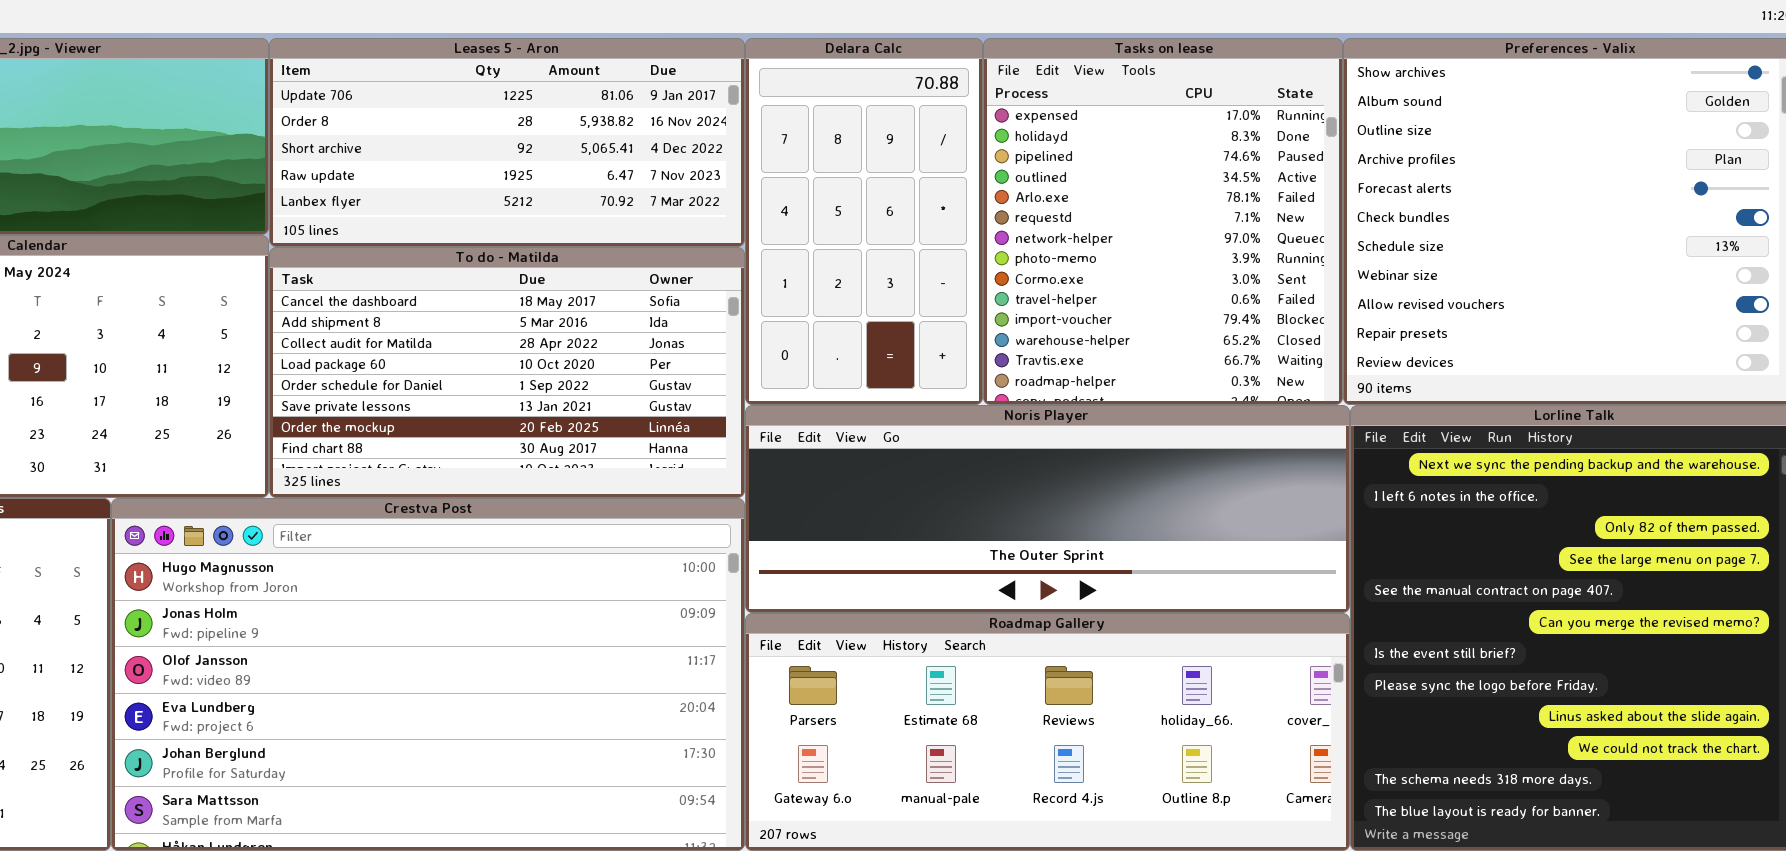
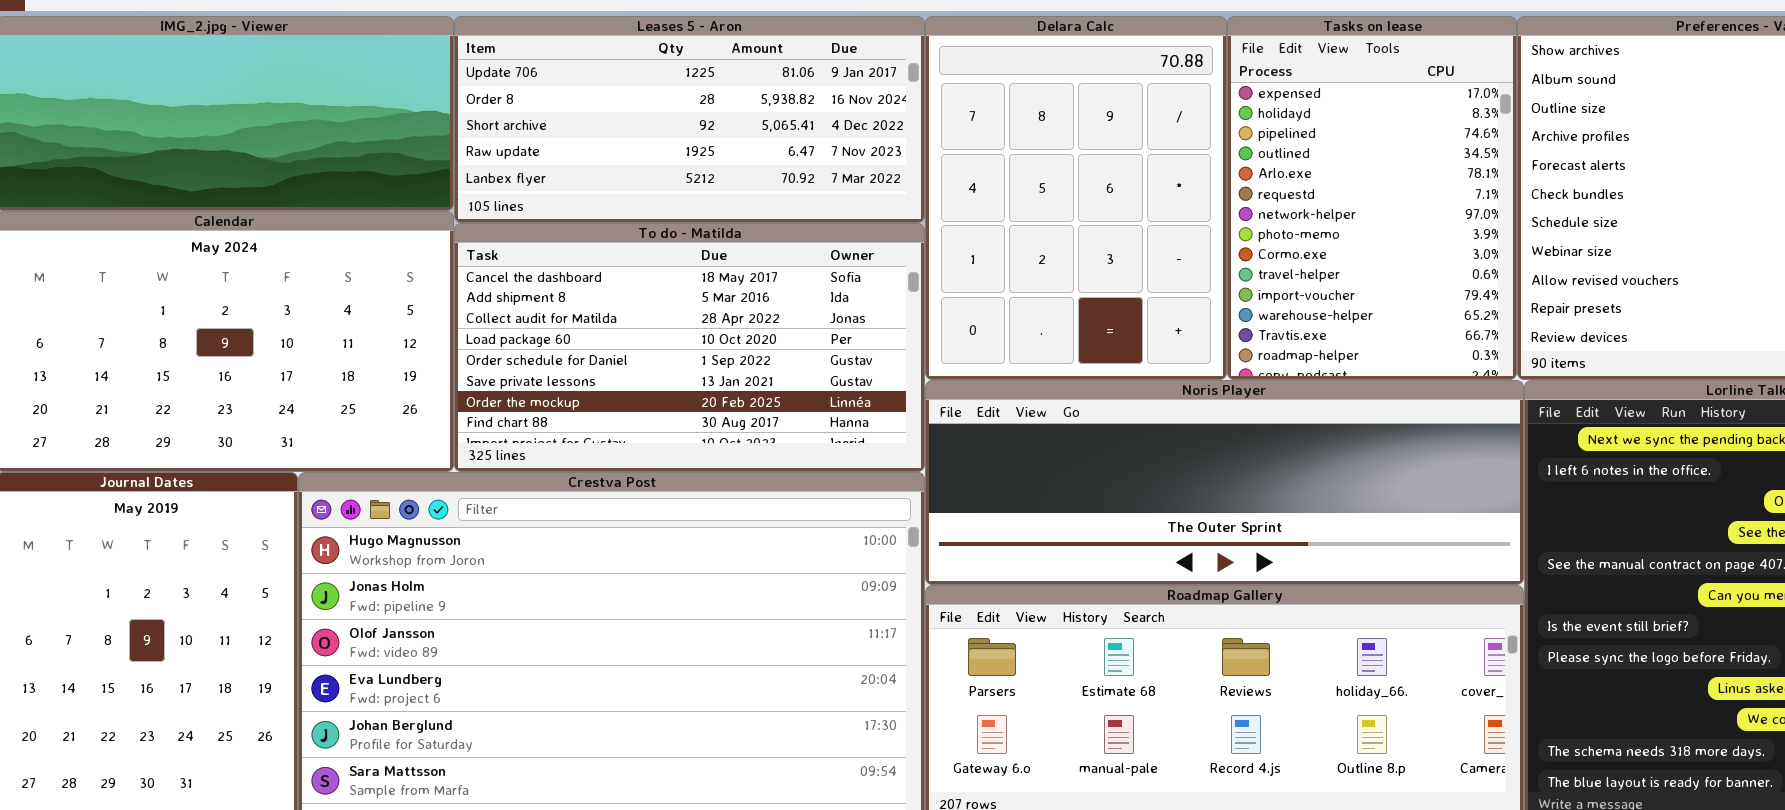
Delara Calc: [745,38,983,405] -> [925,16,1227,380], resized
Tasks on lease: [983,38,1343,405] -> [1227,16,1517,380], resized

